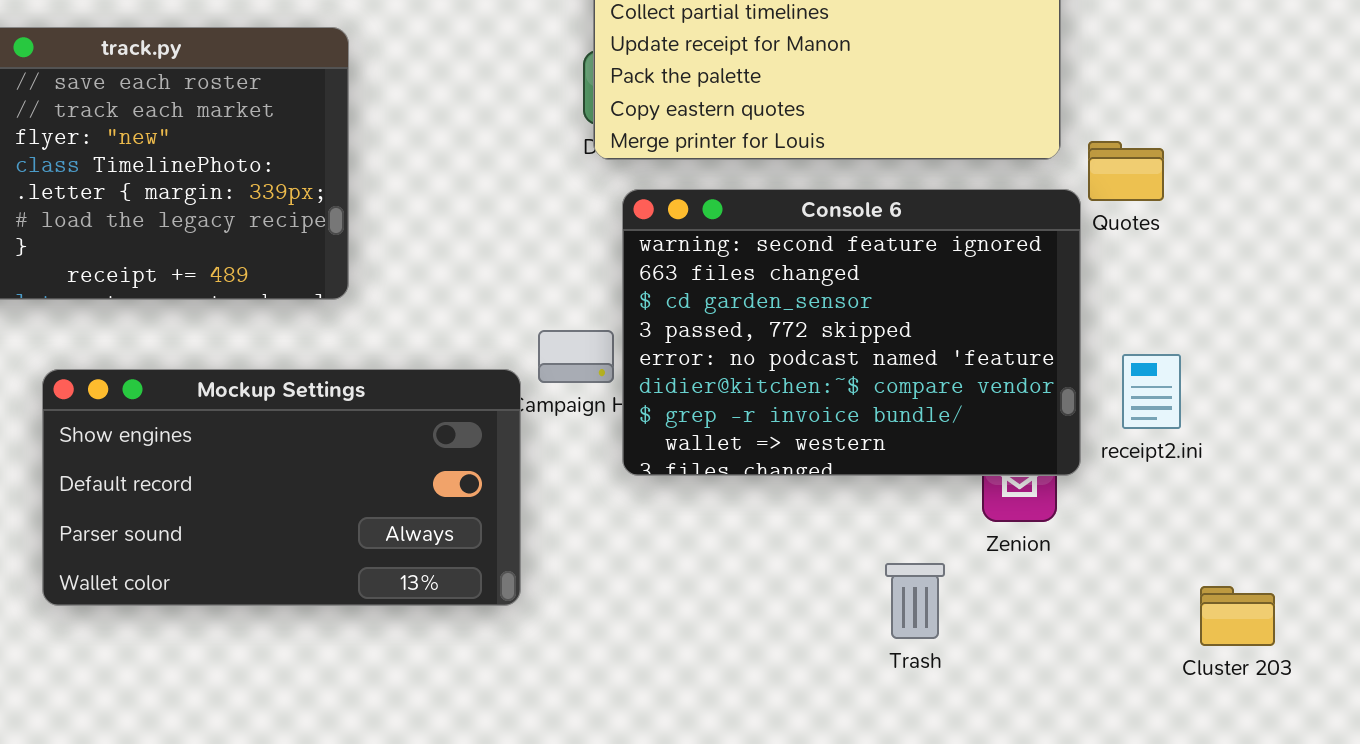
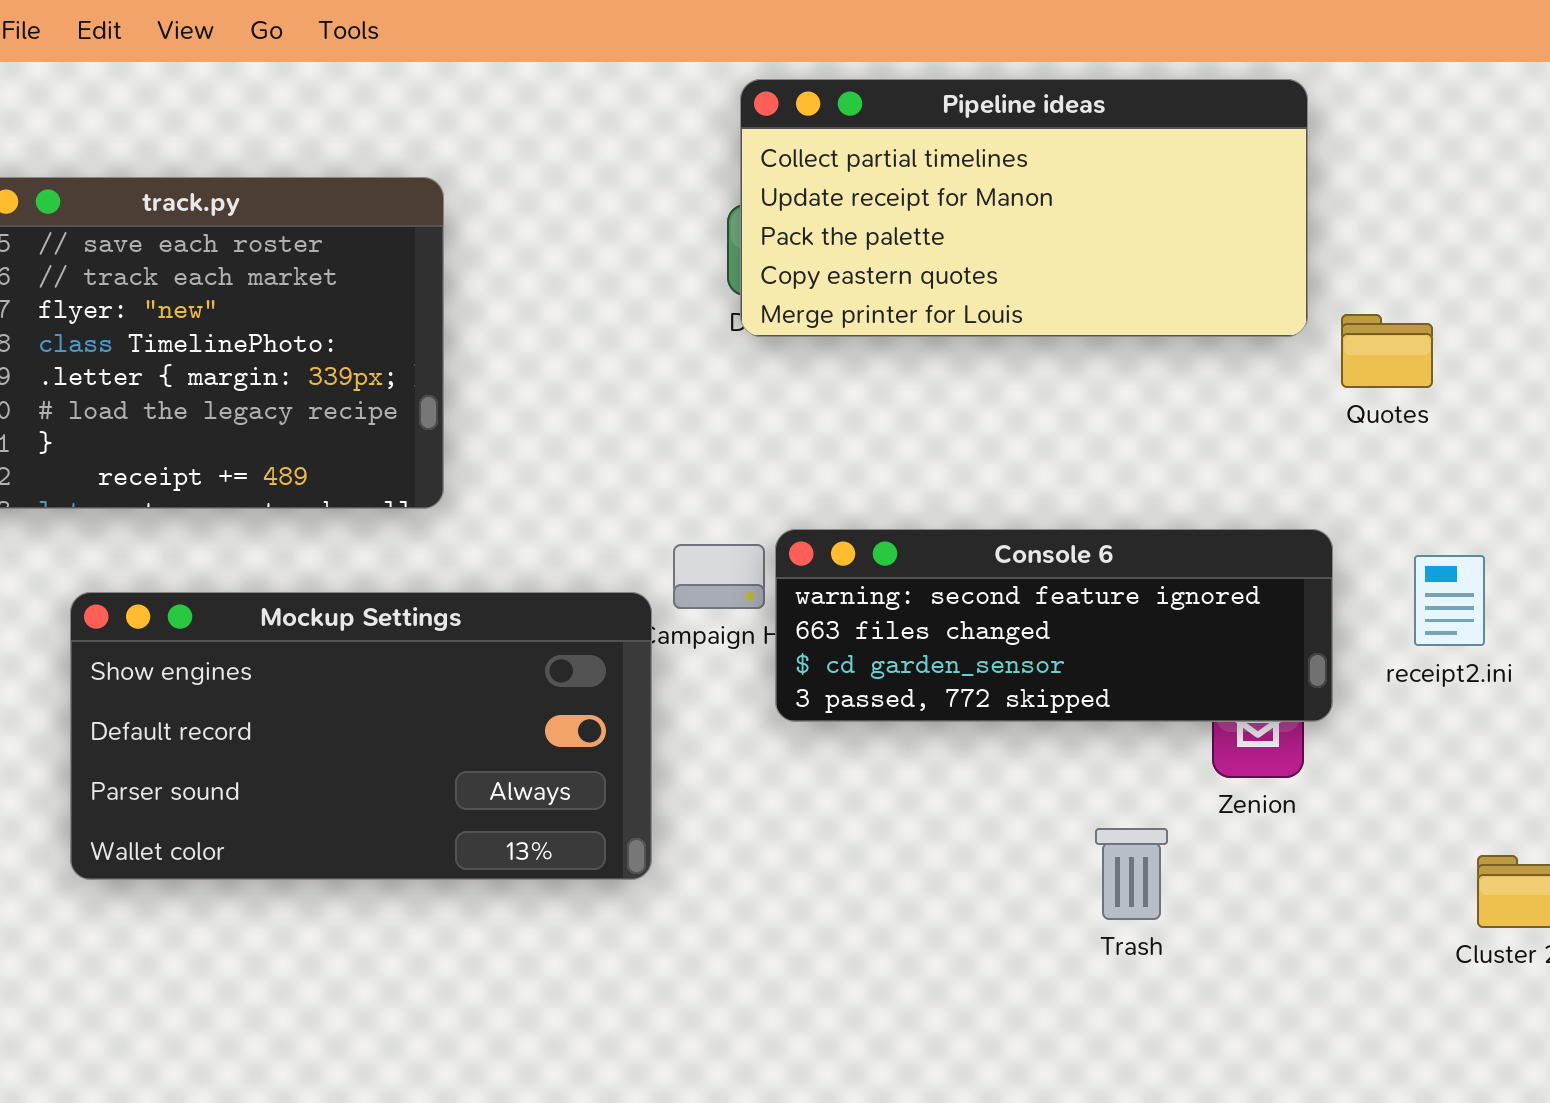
Console 6: [622,189,1081,476] -> [775,529,1333,722], resized
receipt2.ini: [1122,354,1181,429] -> [1414,555,1485,646], moved

